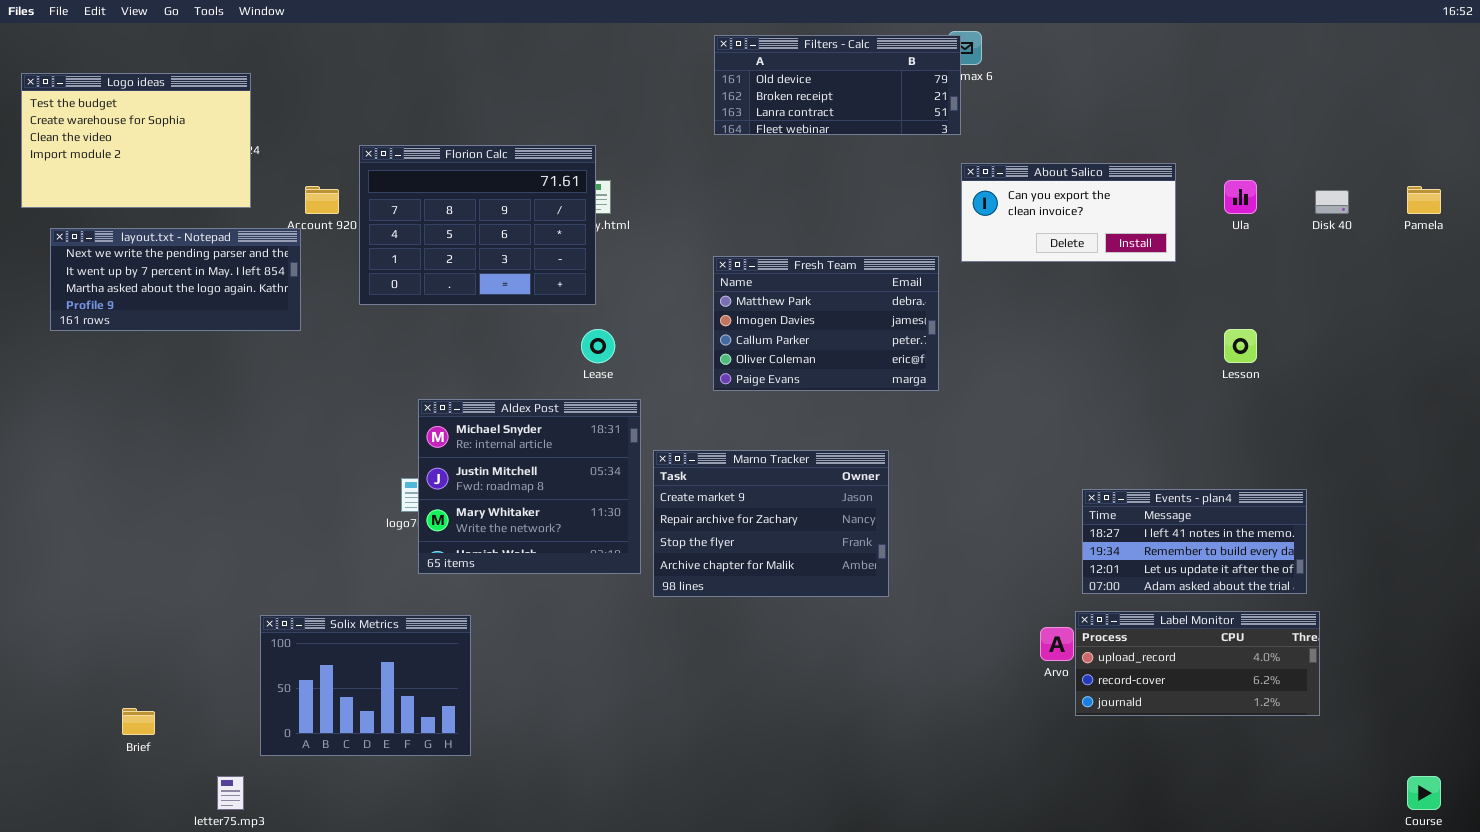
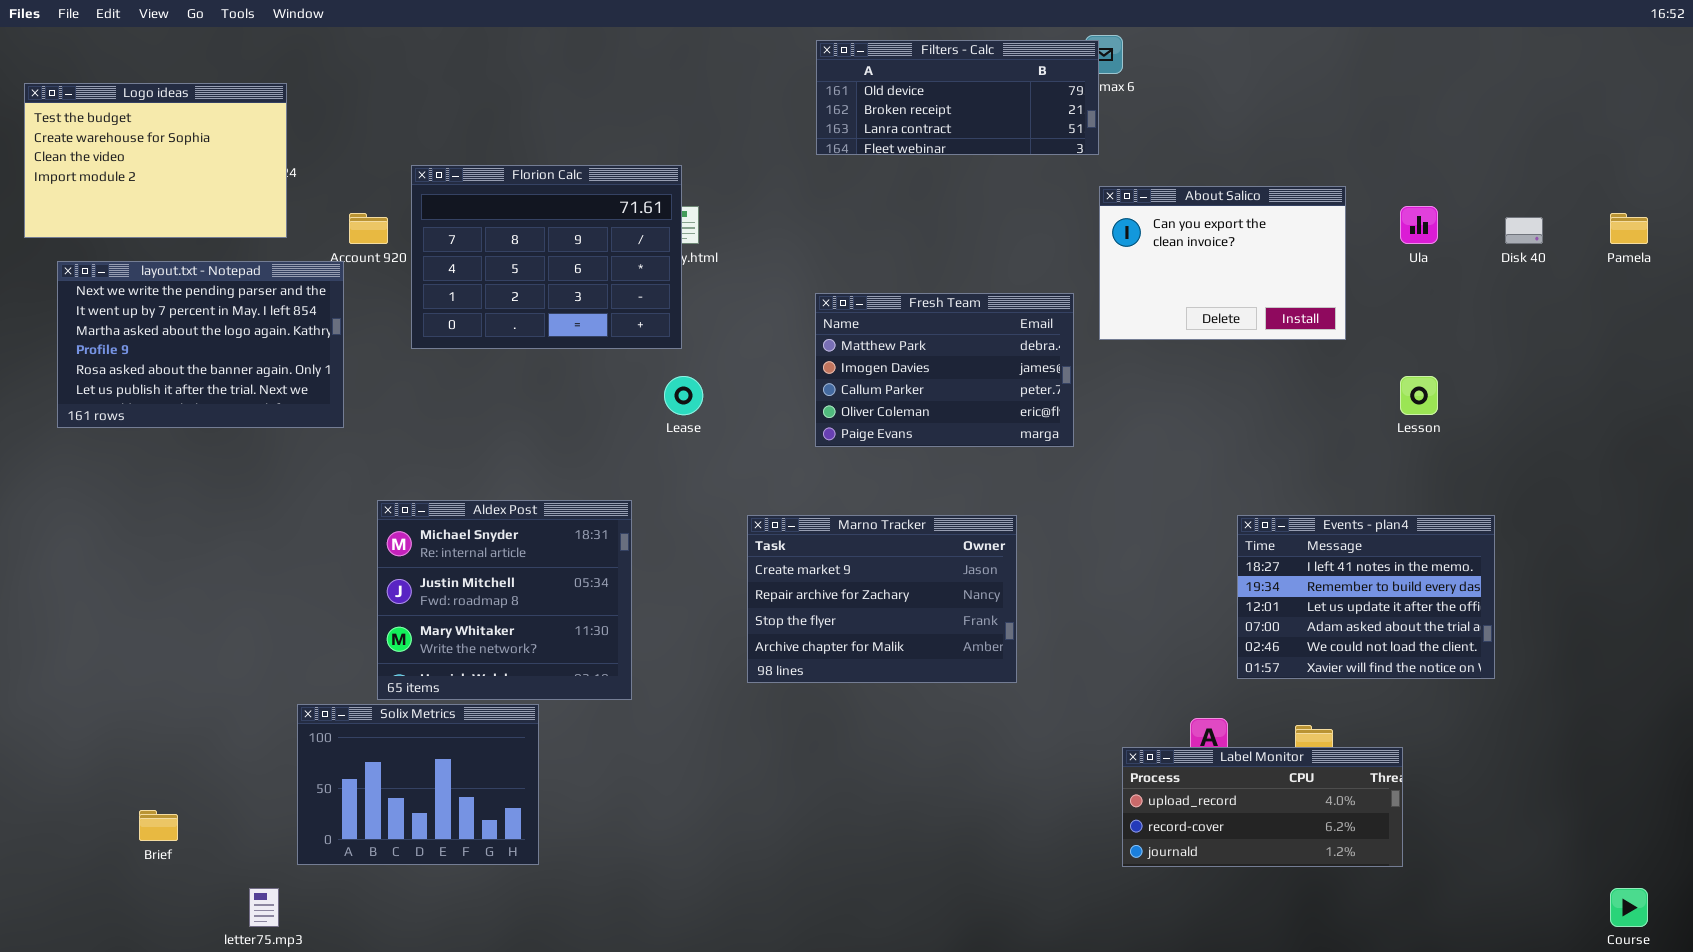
About Salico: [961,163,1176,262] -> [1099,186,1346,340], resized
layout.txt - Notepad: [50,228,301,331] -> [57,261,344,428], resized
Aldex Post: [418,399,641,574] -> [377,500,632,700], moved
Events - plan4: [1082,489,1307,594] -> [1237,515,1495,679], resized
Label Monitor: [1075,611,1320,716] -> [1122,747,1403,867], moved

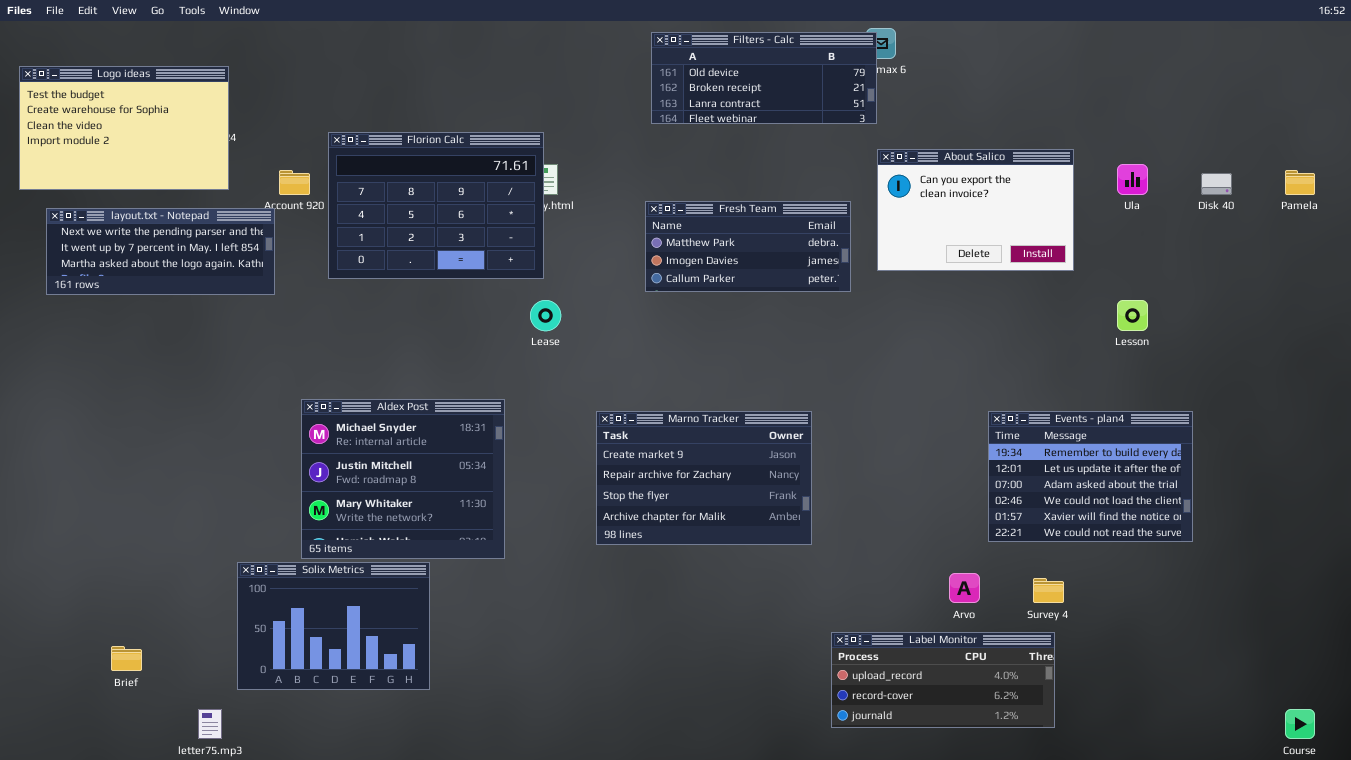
layout.txt - Notepad: [57,261,344,428] -> [46,208,275,295], resized
Fresh Team: [815,293,1074,447] -> [645,201,851,292], moved, resized
Events - plan4: [1237,515,1495,679] -> [988,411,1193,542], scrolled down 1 row
Label Monitor: [1122,747,1403,867] -> [831,632,1055,728], moved

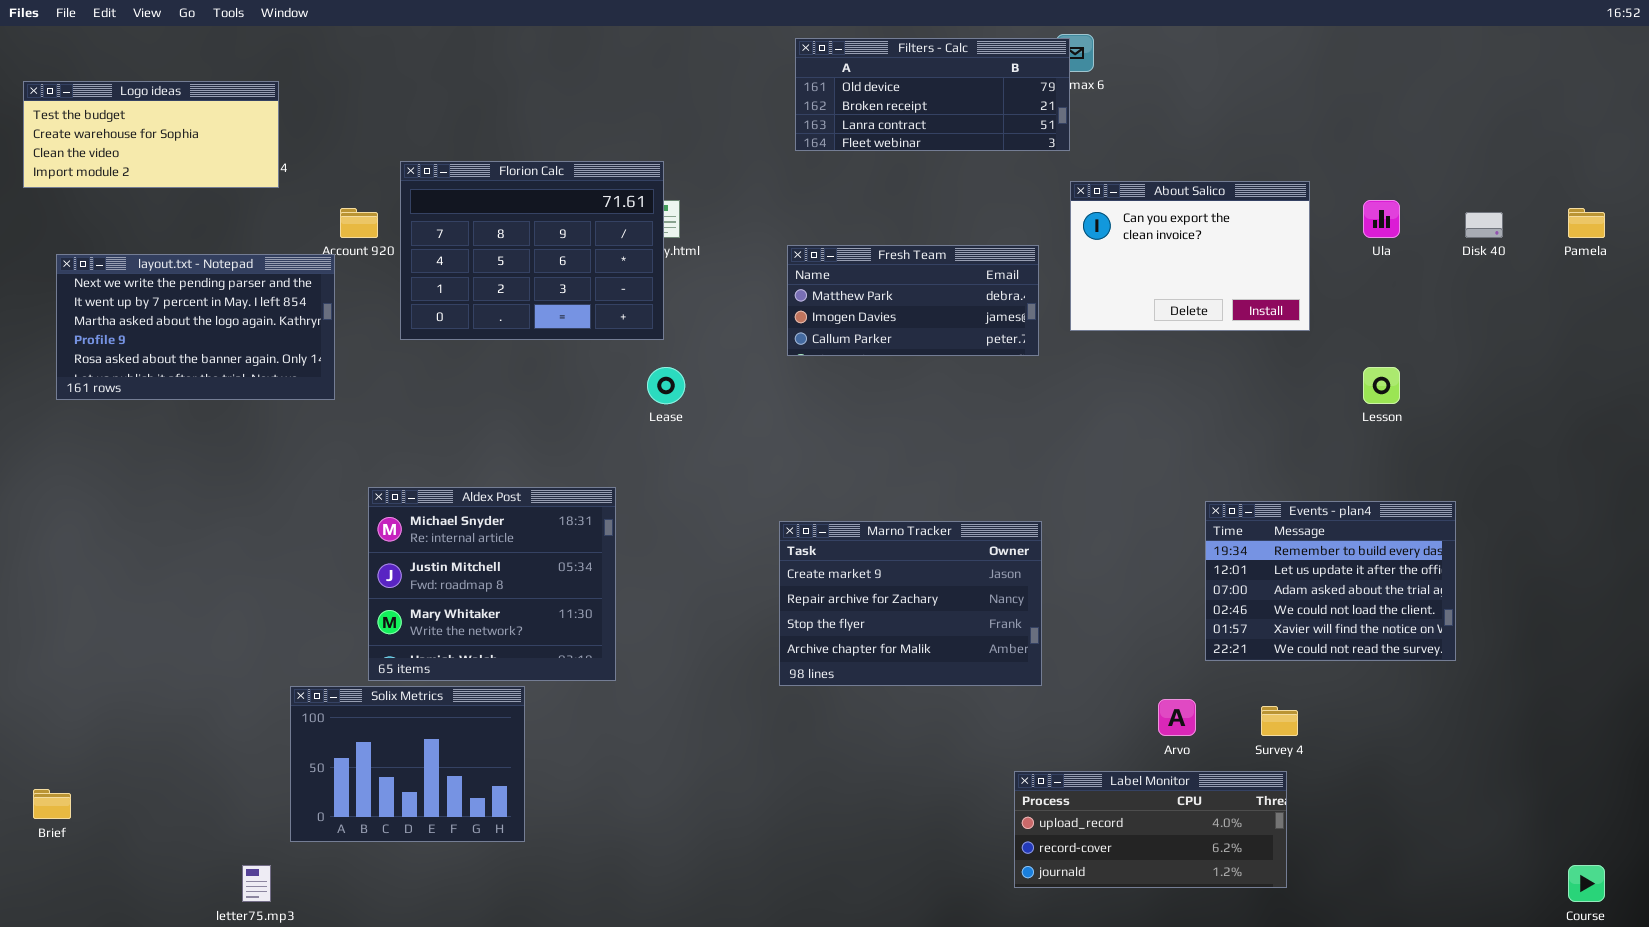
Logo ideas: [19,66,229,190] -> [23,81,279,188], resized
layout.txt - Notepad: [46,208,275,295] -> [56,254,335,400], resized
Marno Tracker: [596,411,812,545] -> [779,521,1042,686], moved
Brief: [111,646,142,671] -> [33,789,71,819], moved

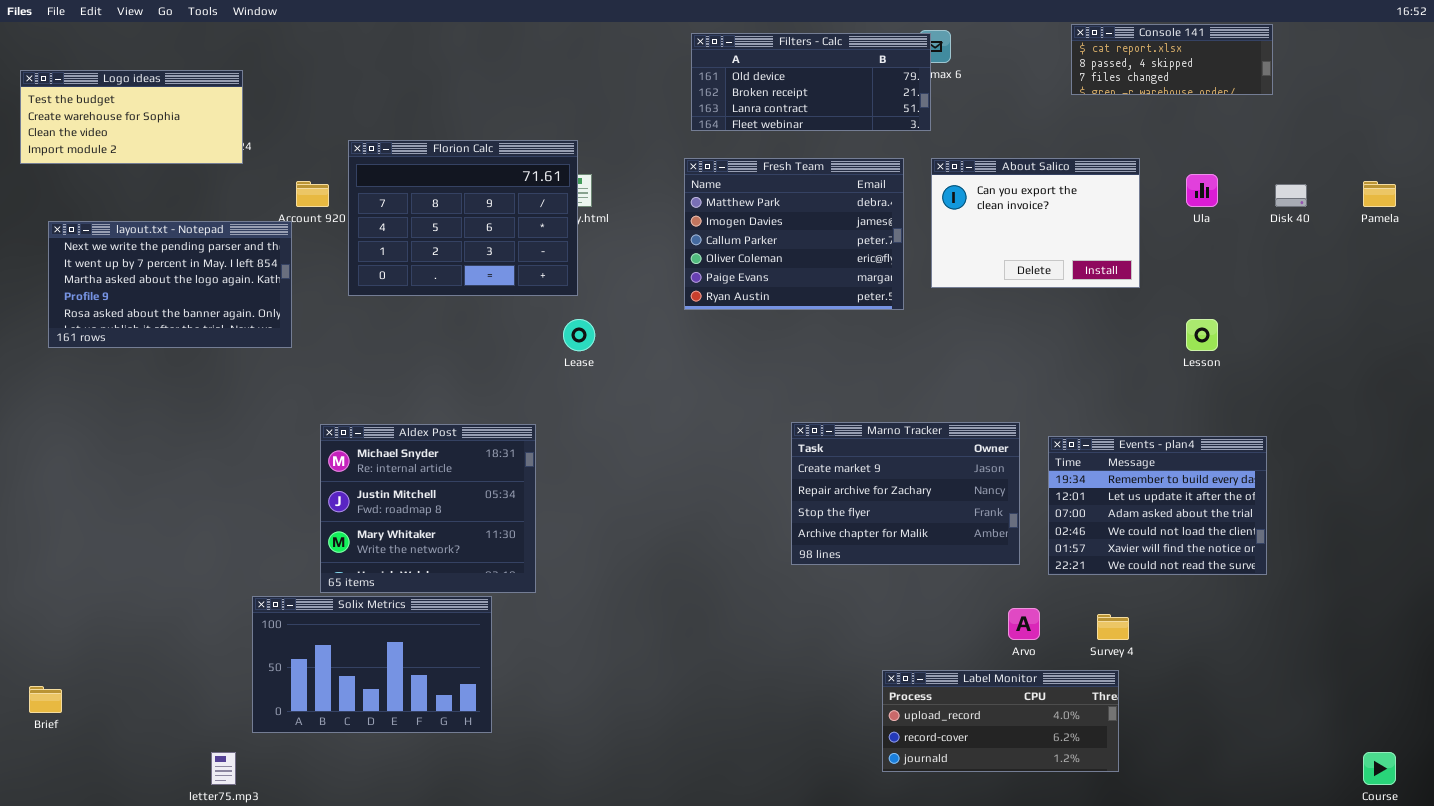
Console 141: none -> [1071,24,1273,95], opened
Fresh Team: [787,245,1039,356] -> [684,158,904,310], resized
Marno Tracker: [779,521,1042,686] -> [791,422,1020,565], moved
Solix Metrics: [290,686,525,842] -> [252,596,492,733], resized

